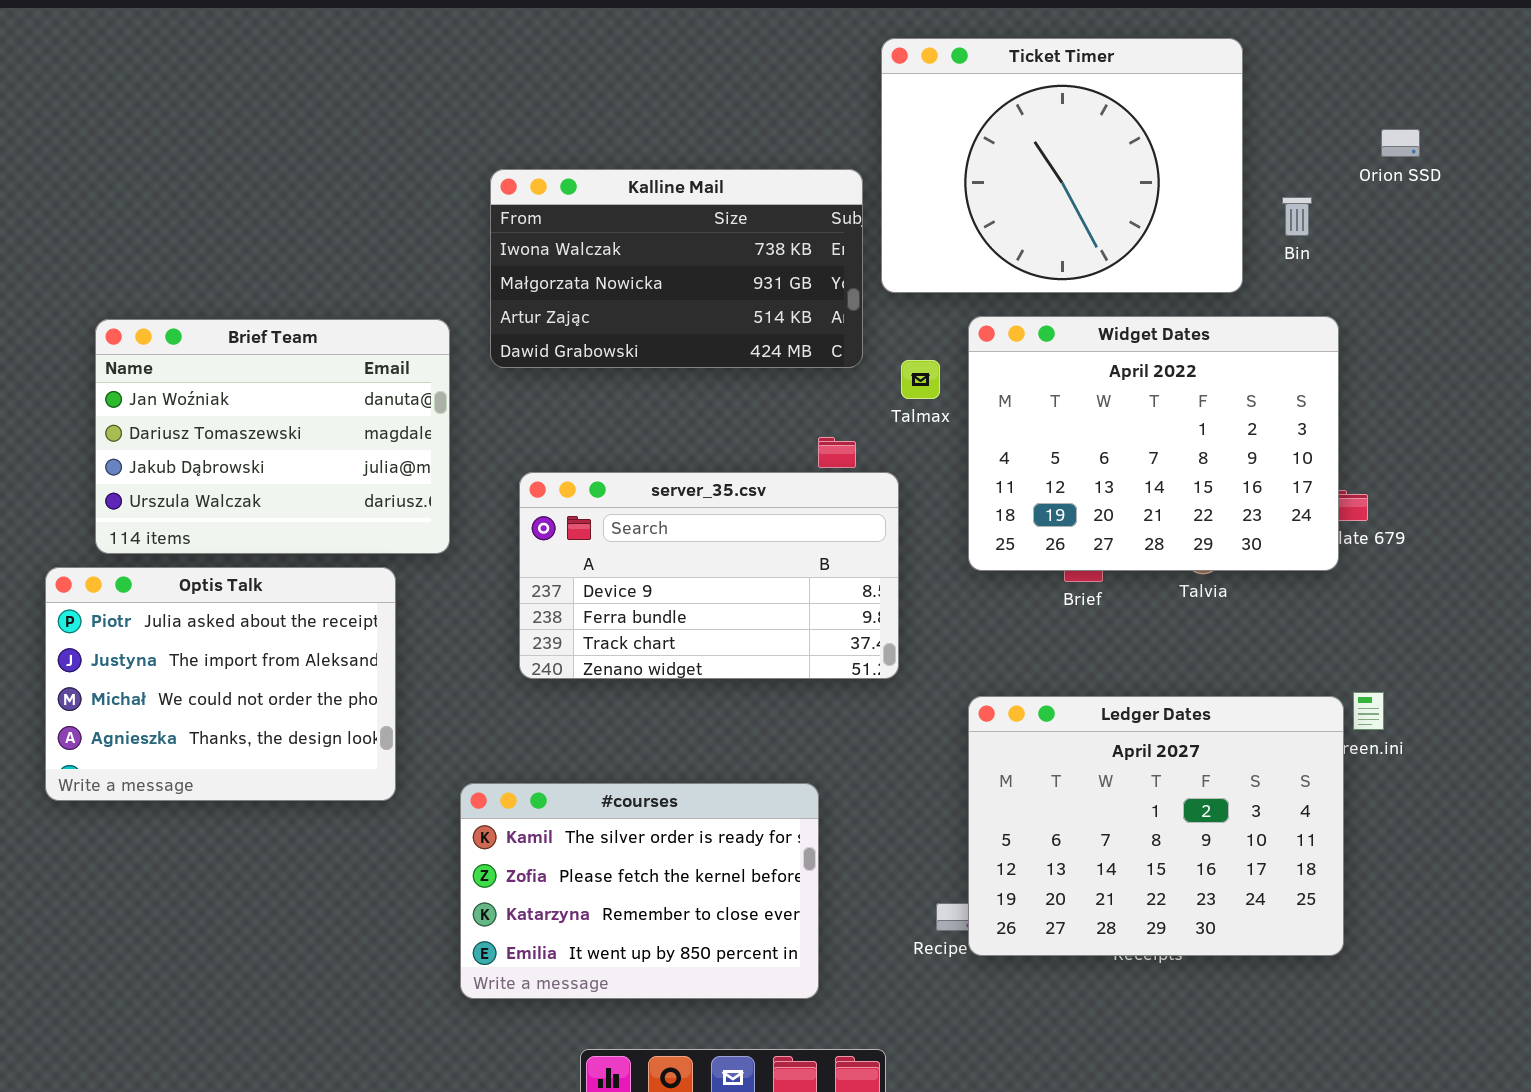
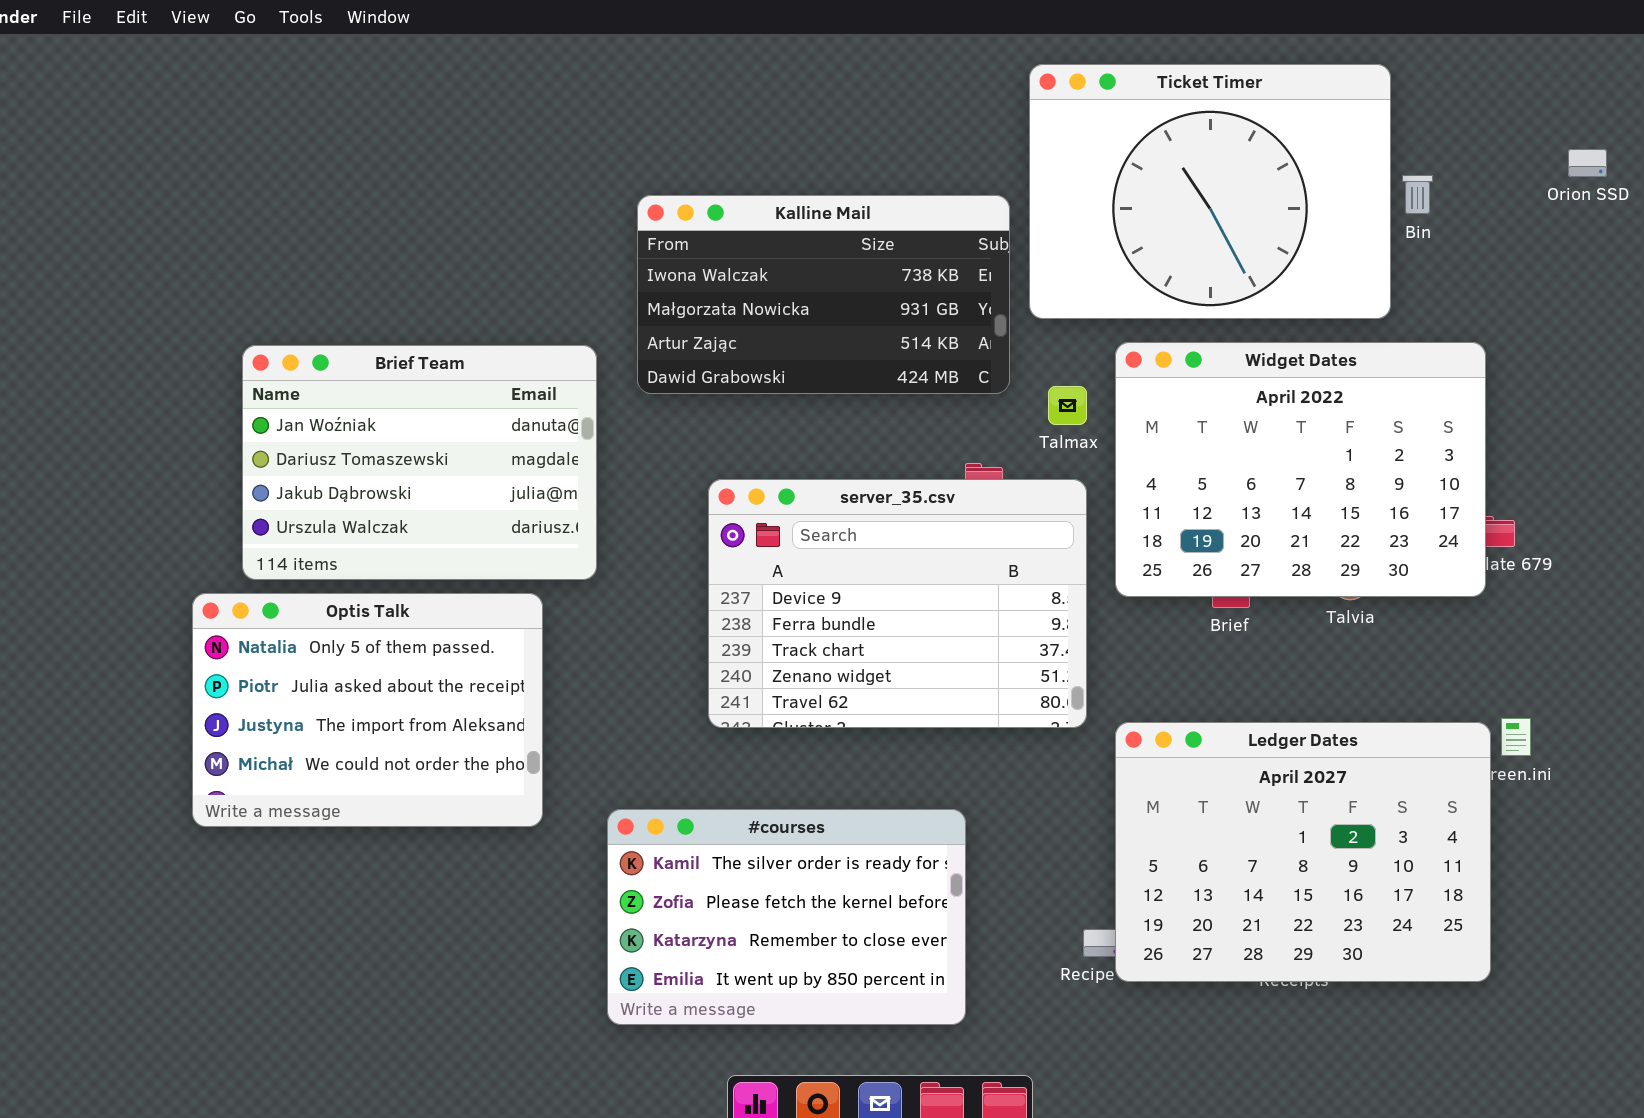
Orion SSD: [1381,129,1420,157] -> [1568,149,1607,177], moved
Bin: [1282,197,1312,236] -> [1402,175,1433,214], moved
server_35.csv: [519,472,899,679] -> [708,479,1087,728], moved, resized
Optis Talk: [45,567,396,801] -> [192,593,543,827], scrolled up 1 row

